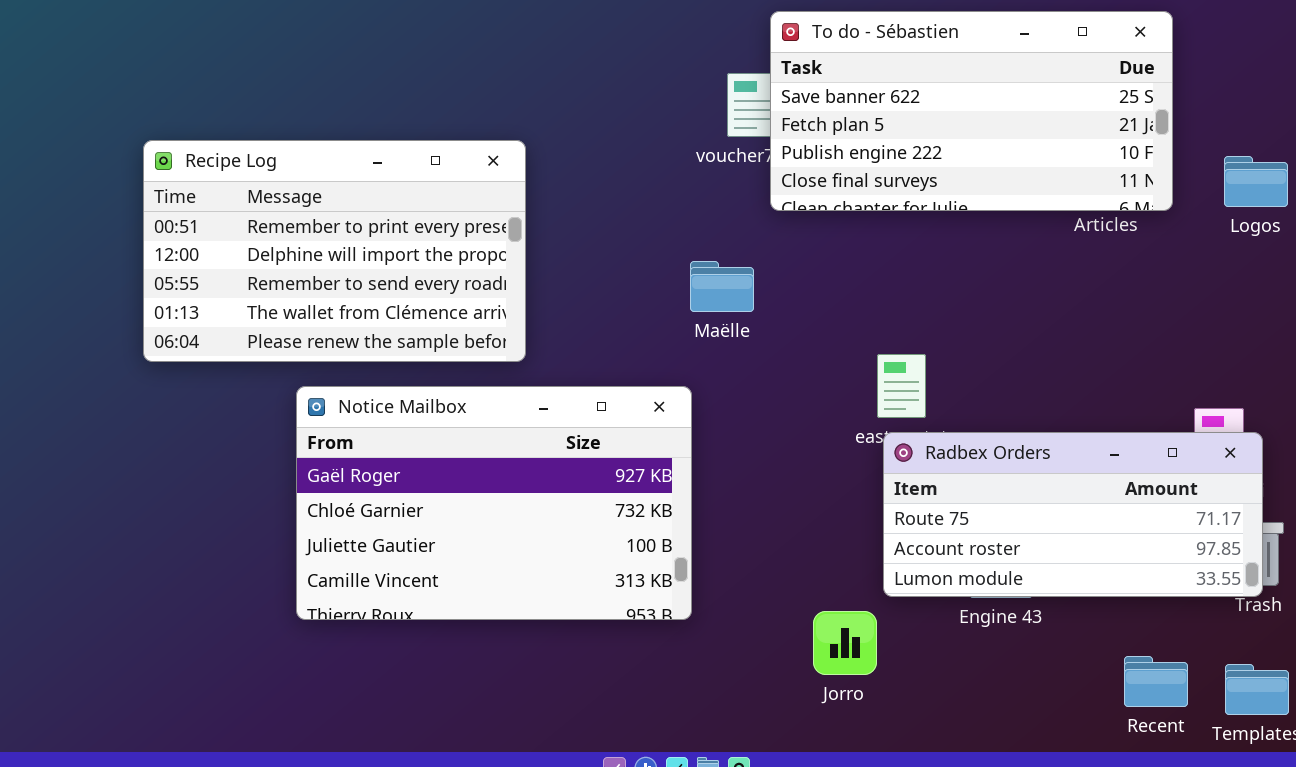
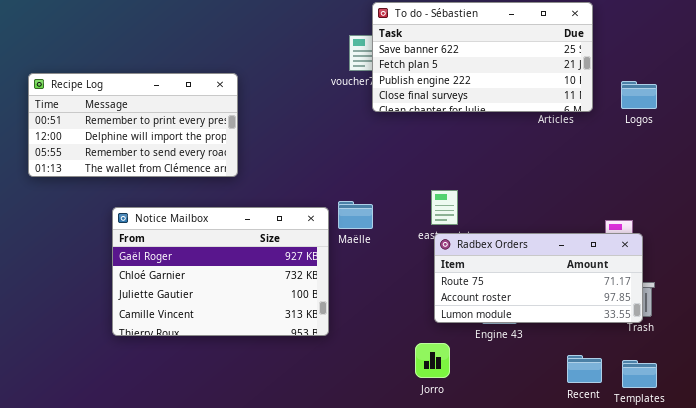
Recipe Log: [143,140,526,362] -> [28,73,238,177], resized
Maëlle: [690,261,754,312] -> [338,201,373,229], moved
Jorro: [813,611,877,675] -> [415,343,450,378], moved

